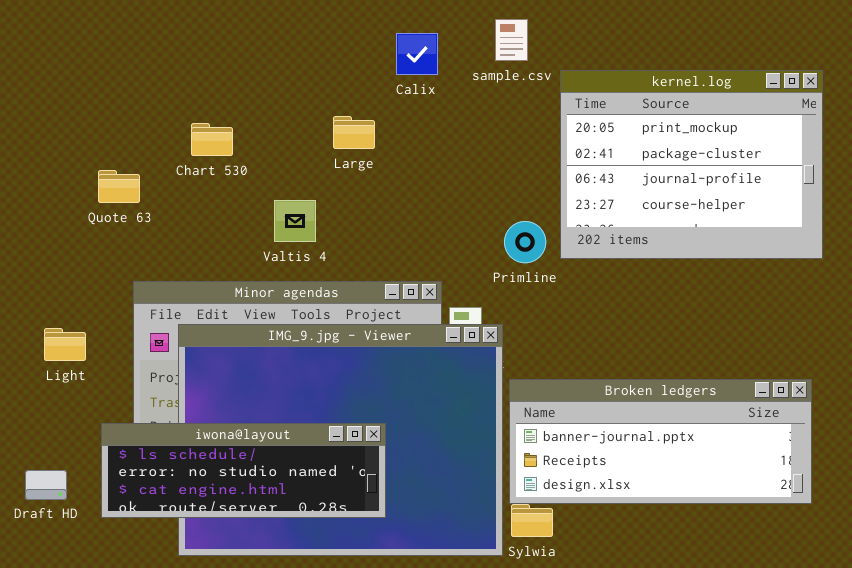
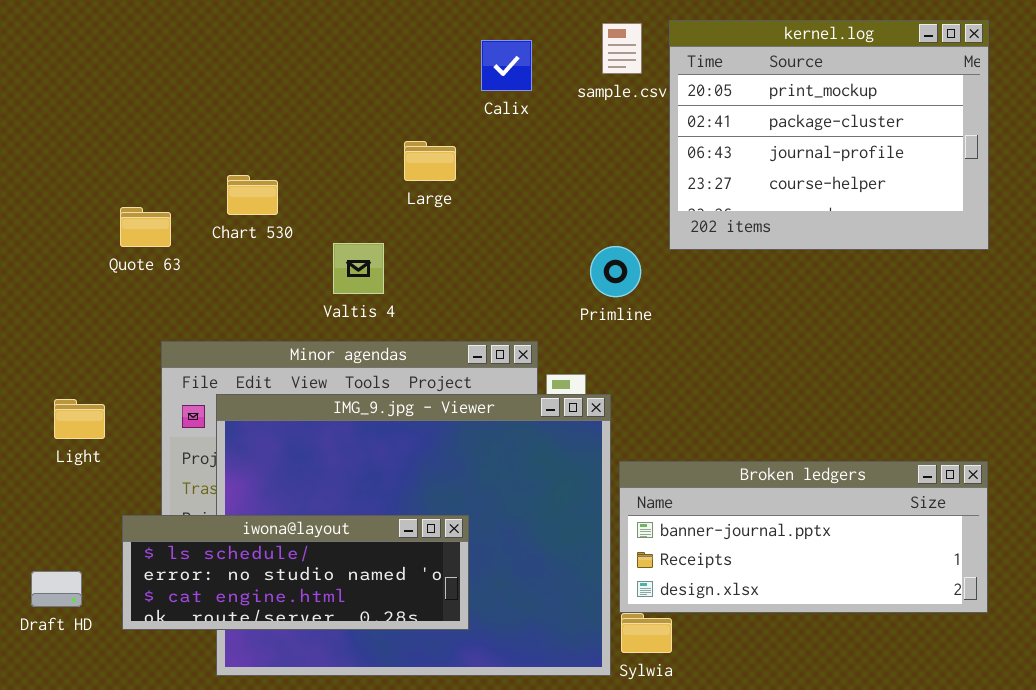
kernel.log: [560,70,823,259] -> [669,20,989,250], moved
Chart 530: [191,123,233,156] -> [227,175,278,215], moved
Primline: [504,221,546,263] -> [590,246,641,297], moved

